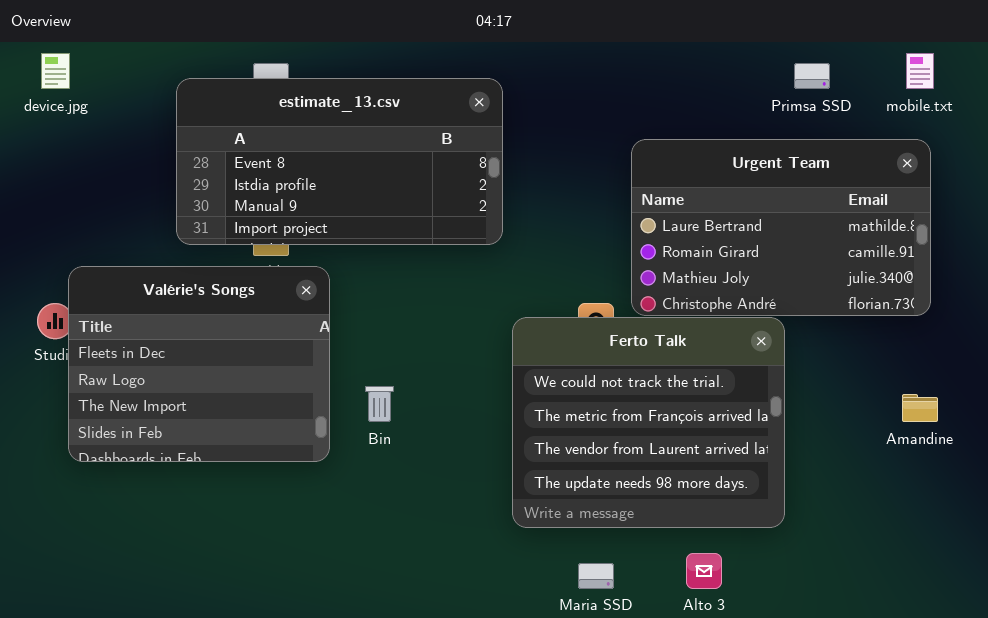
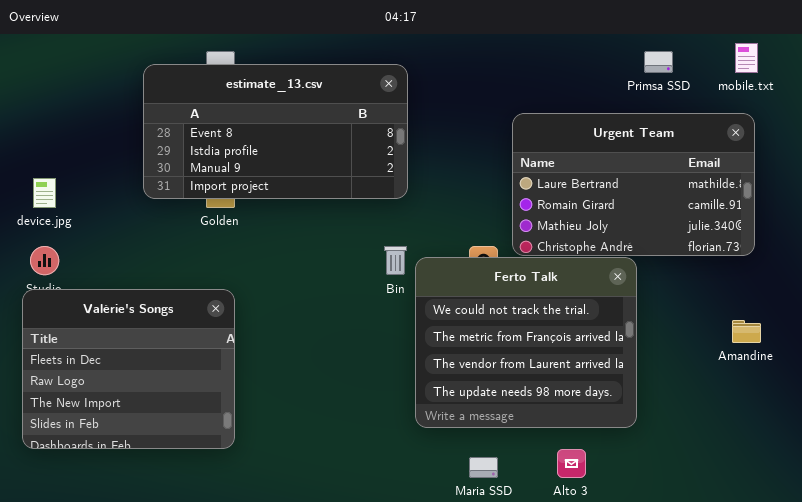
device.jpg: [41,53,70,89] -> [33,178,56,208], moved
Valérie's Songs: [68,266,330,462] -> [22,289,235,449], moved
Bin: [365,386,394,422] -> [384,246,407,275], moved

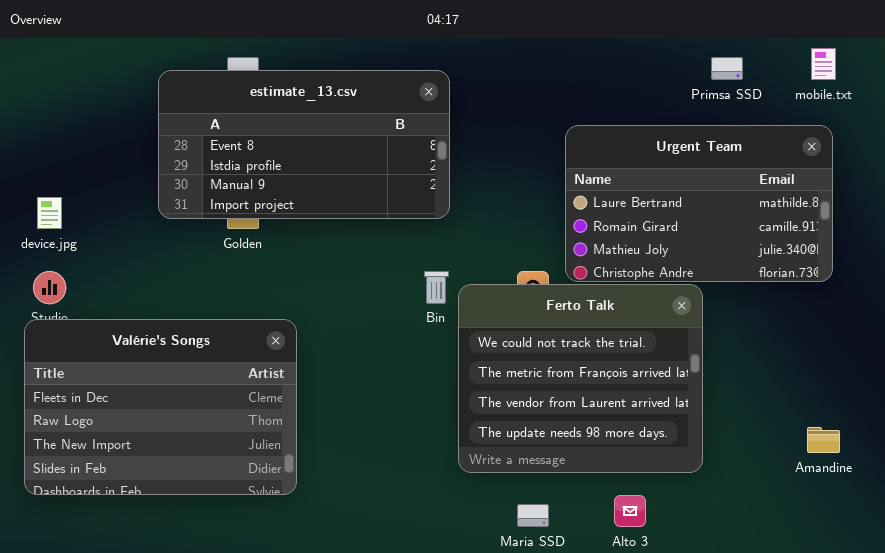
Valérie's Songs: [22,289,235,449] -> [24,319,297,495], resized
Amandine: [732,320,761,343] -> [807,427,840,453], moved

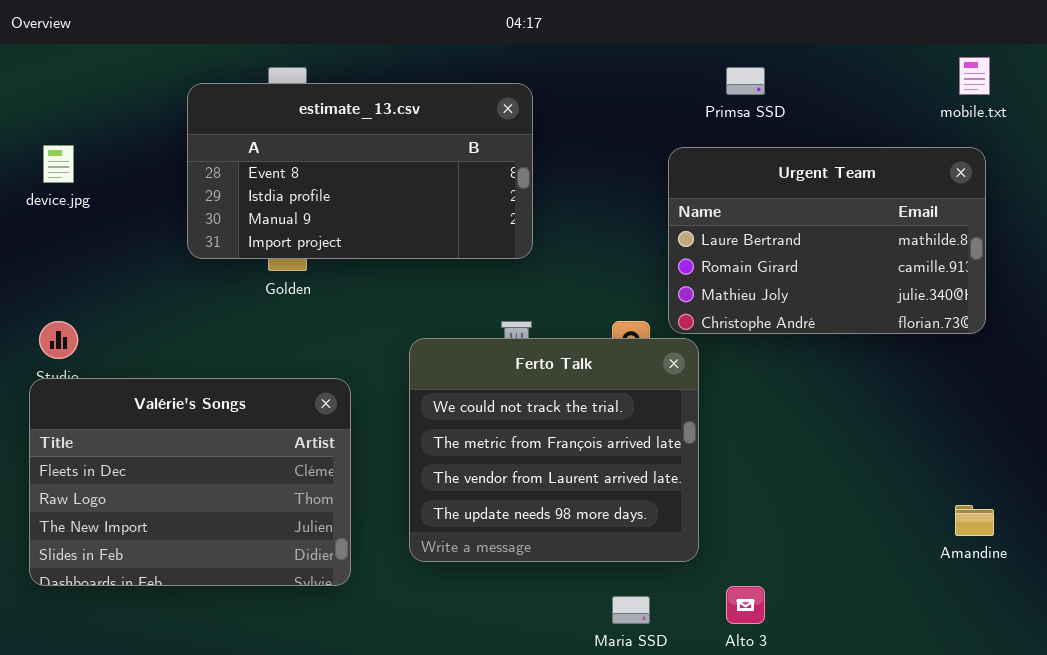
Primsa SSD: [711,57,743,80] -> [726,67,765,95], moved
device.jpg: [37,197,62,229] -> [43,145,74,183], moved
Ferto Talk: [458,284,703,473] -> [409,338,699,562], moved

